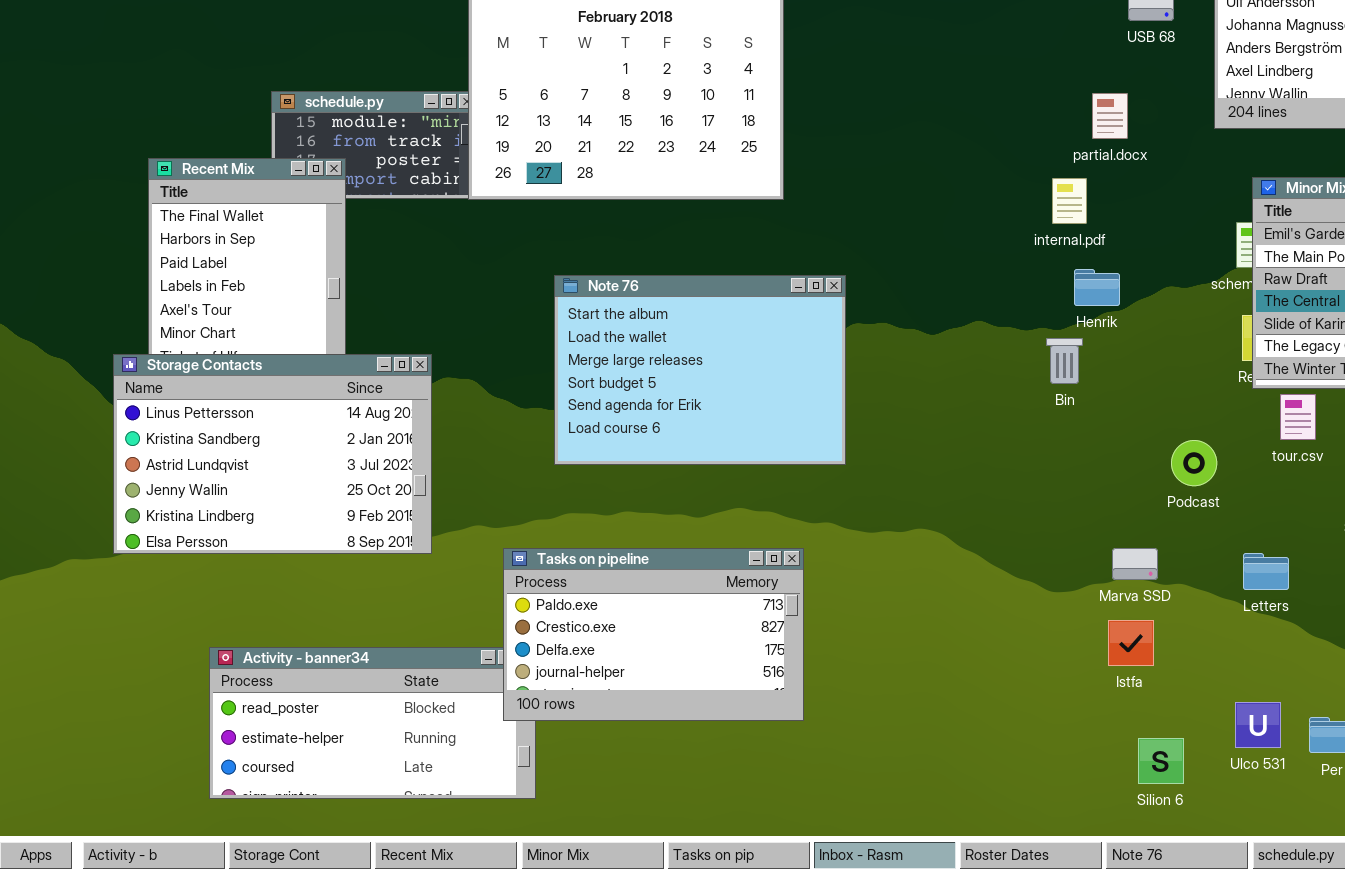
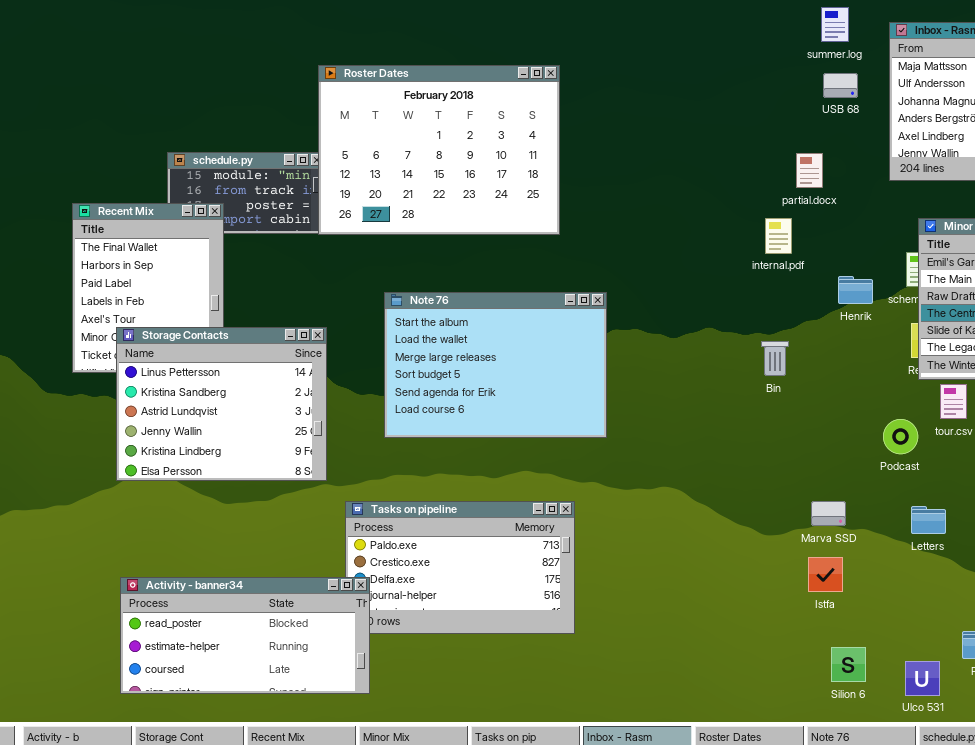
Henrik: [1074,269,1120,306] -> [838,276,873,304], moved
Storage Contacts: [113,354,432,554] -> [116,327,327,481], moved, resized
Podcast: [1171,440,1217,486] -> [883,419,918,454], moved
Activity - banner34: [209,647,536,799] -> [120,577,370,694], raised
Ulco 531: [1235,702,1281,748] -> [905,661,940,696], moved

